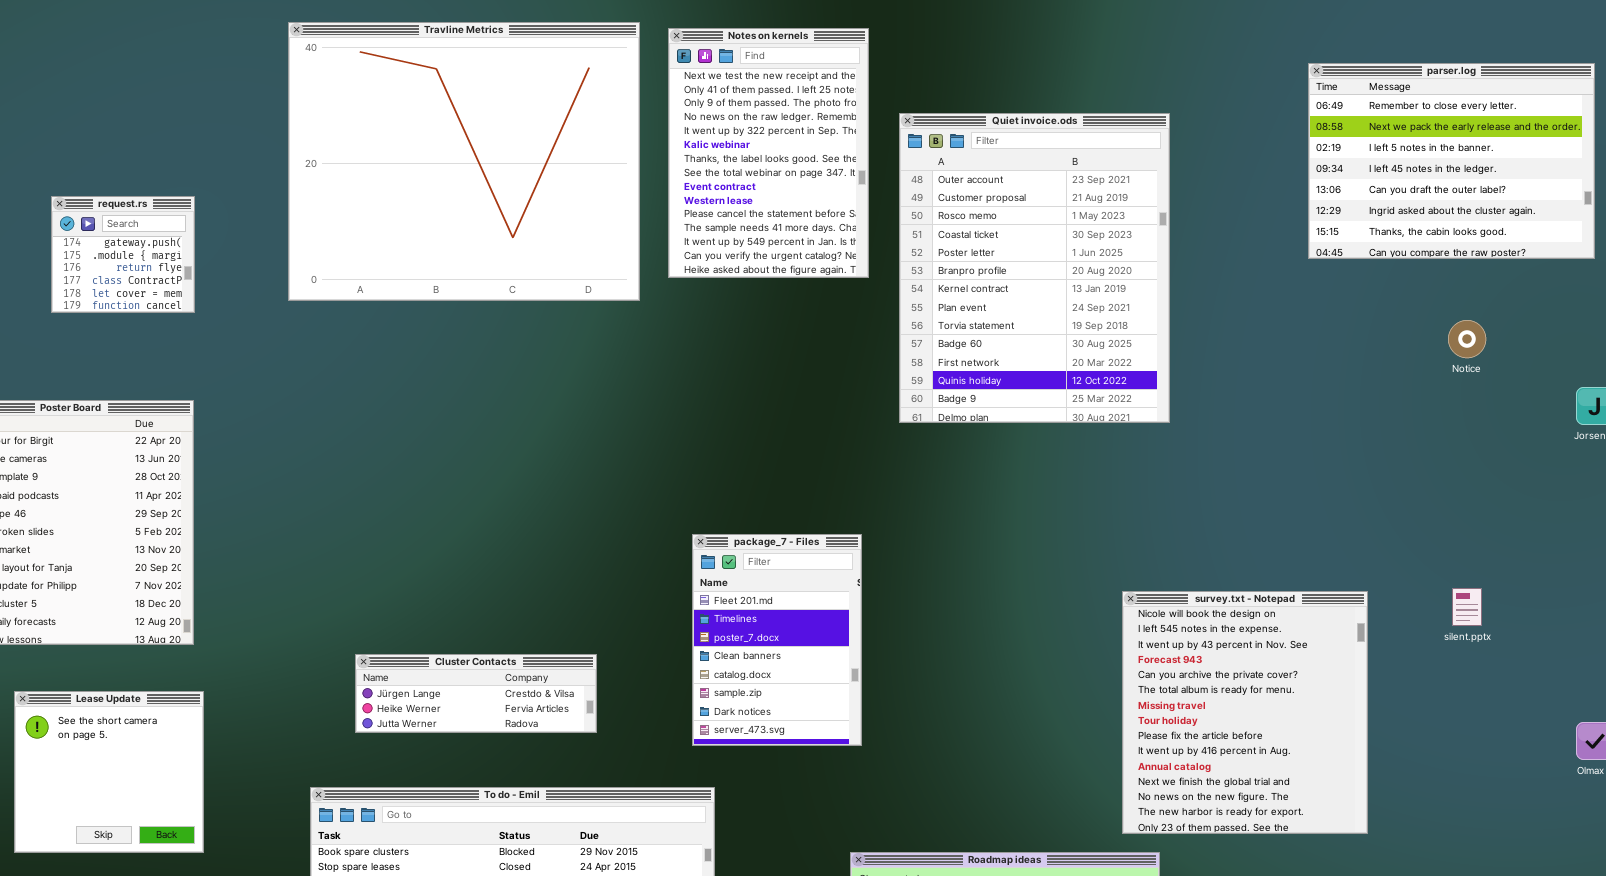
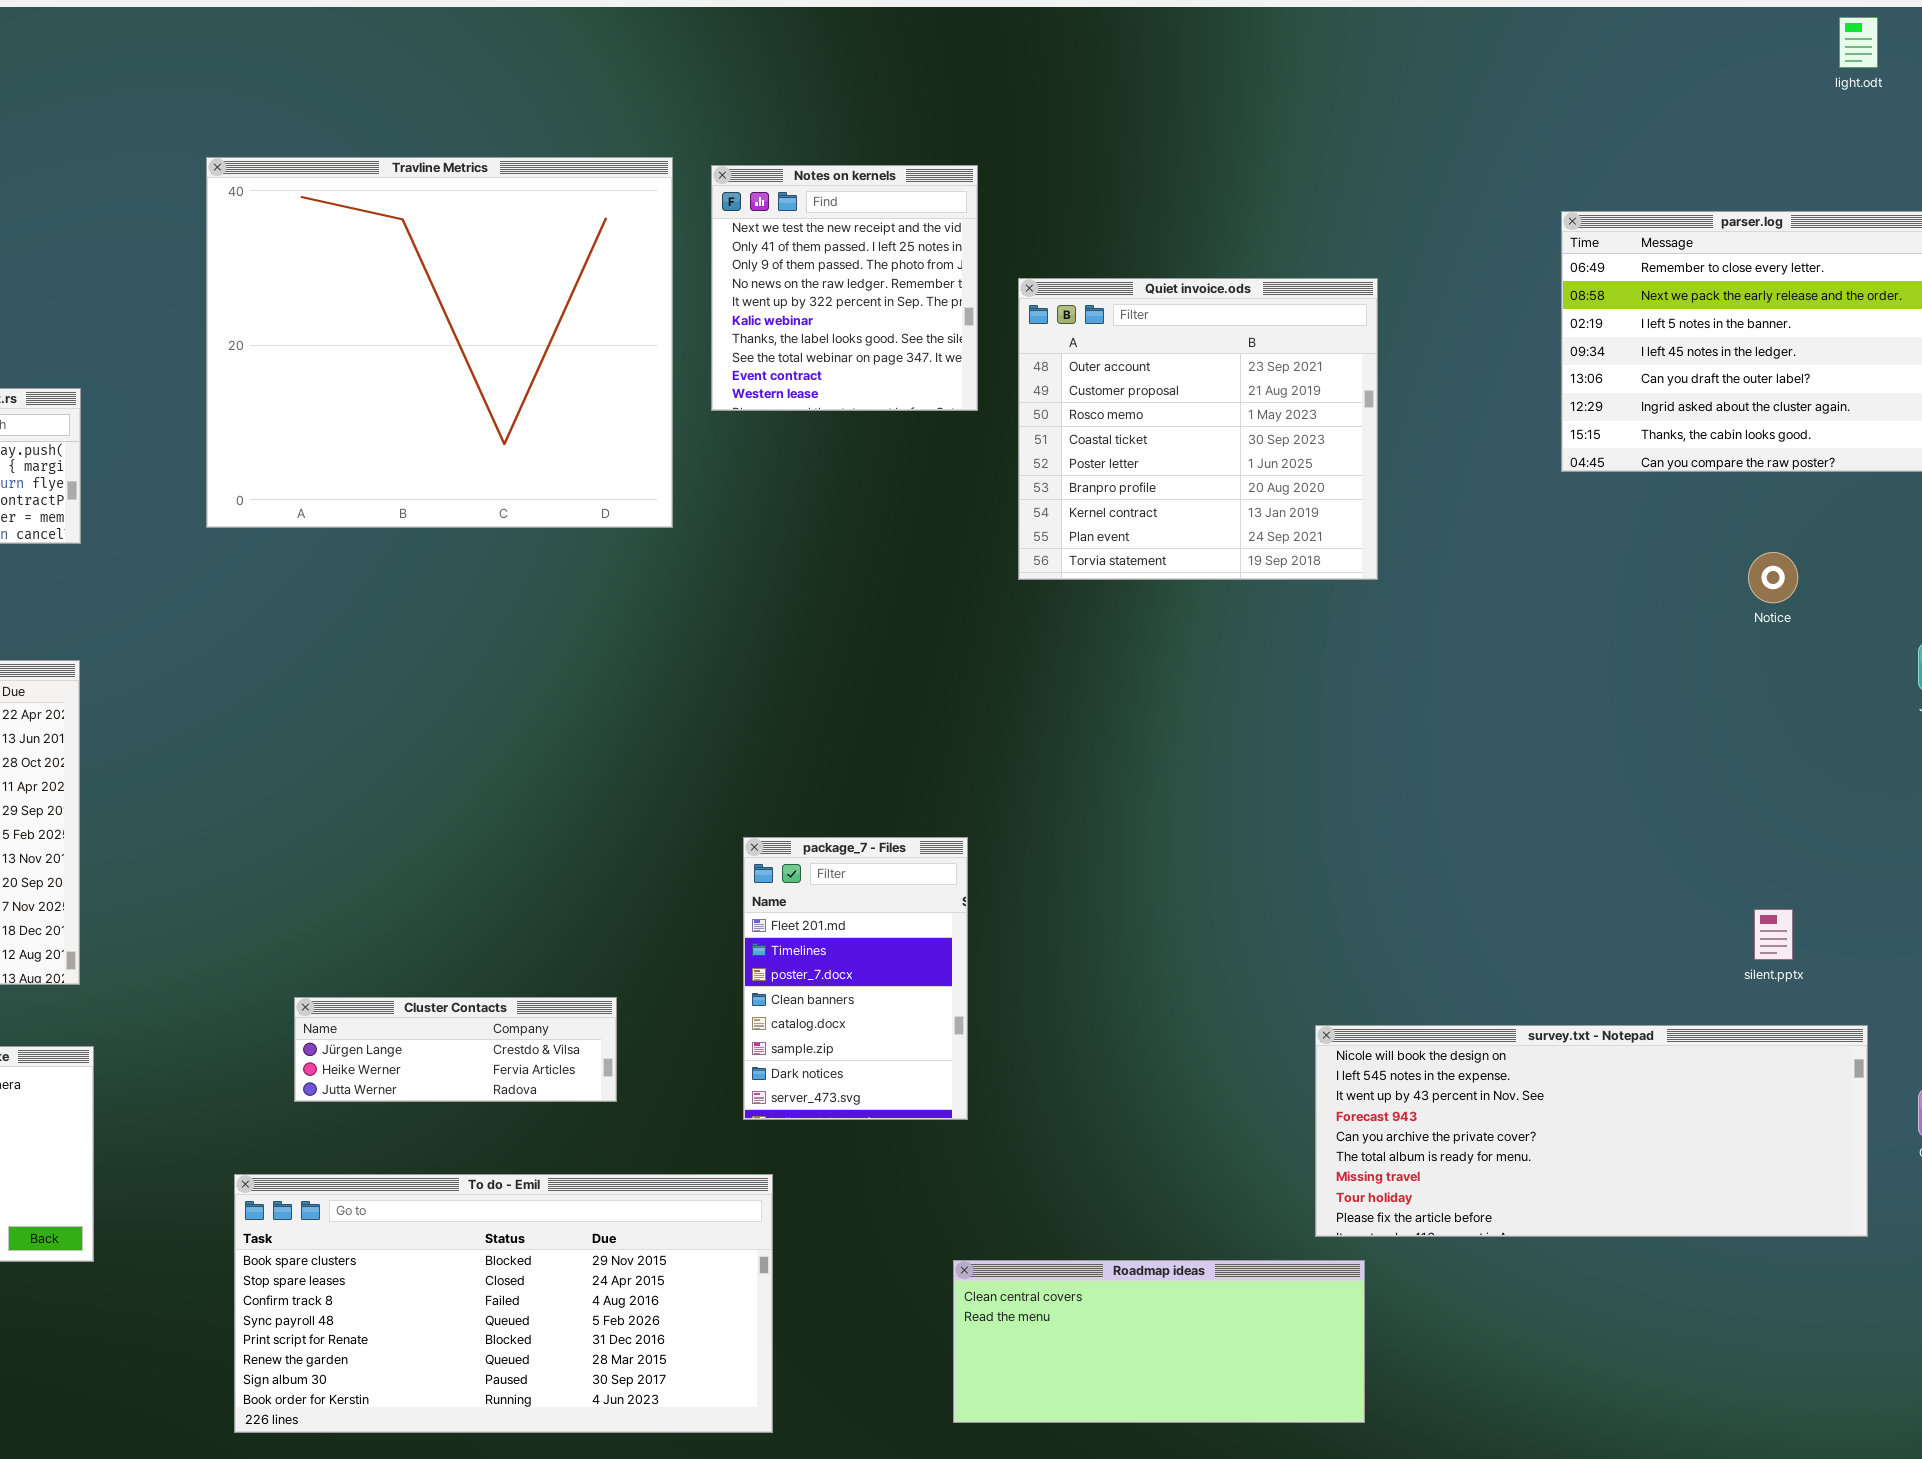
Notes on kernels: [668,28,869,278] -> [711,165,978,411], resized
Quiet invoice.ods: [899,113,1170,423] -> [1018,278,1378,580], resized
survey.txt - Notepad: [1122,591,1368,834] -> [1315,1025,1868,1237], resized

